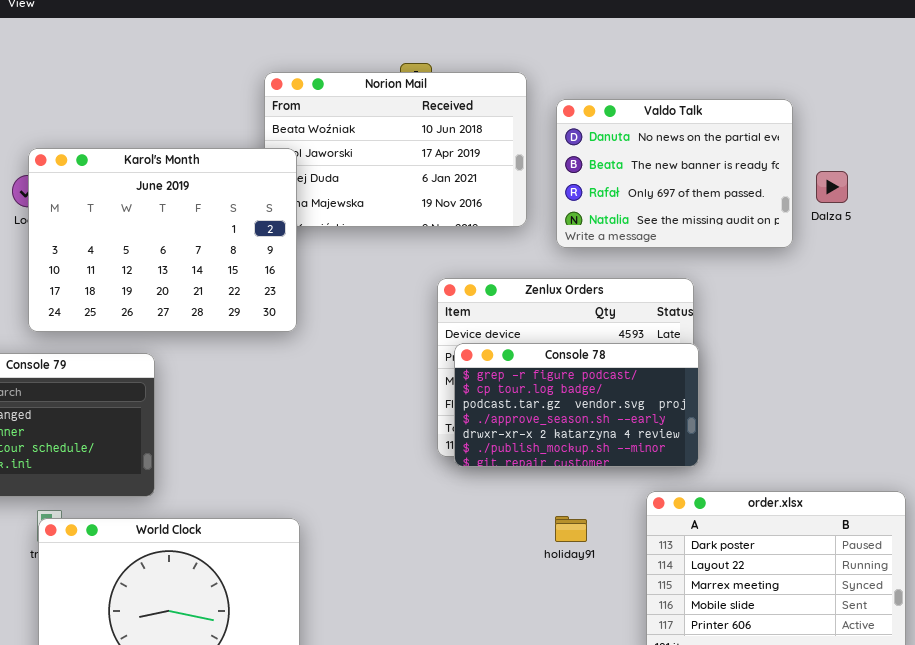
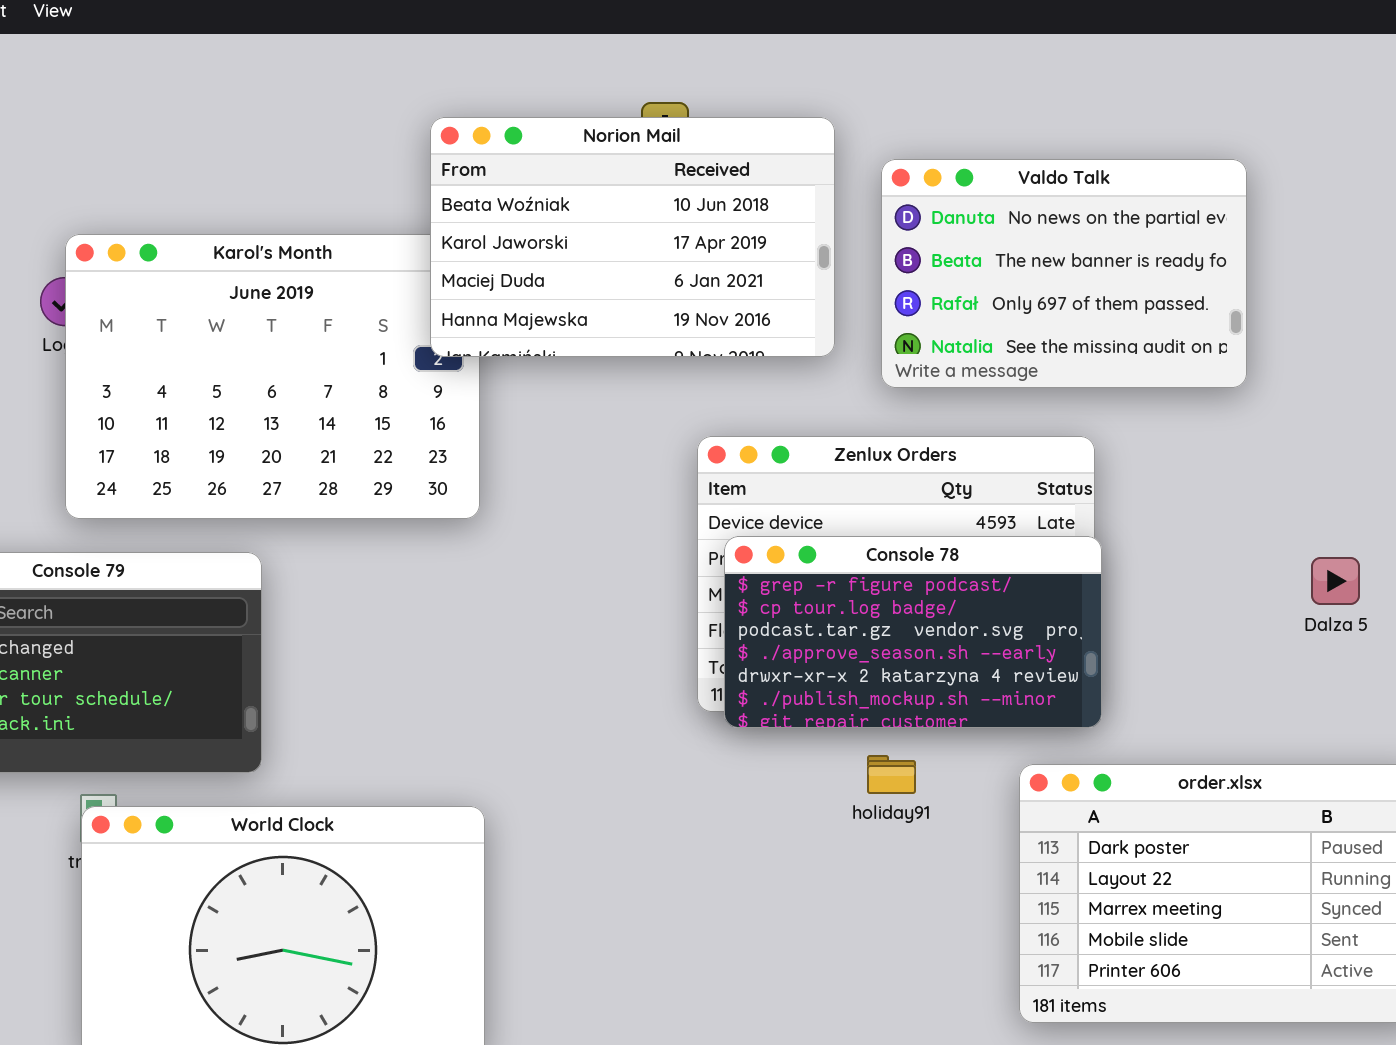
Norion Mail: [264,72,527,227] -> [430,117,835,357], raised
Dalza 5: [816,171,848,203] -> [1311,557,1360,605], moved
holiday91: [555,516,587,542] -> [867,755,916,794], moved

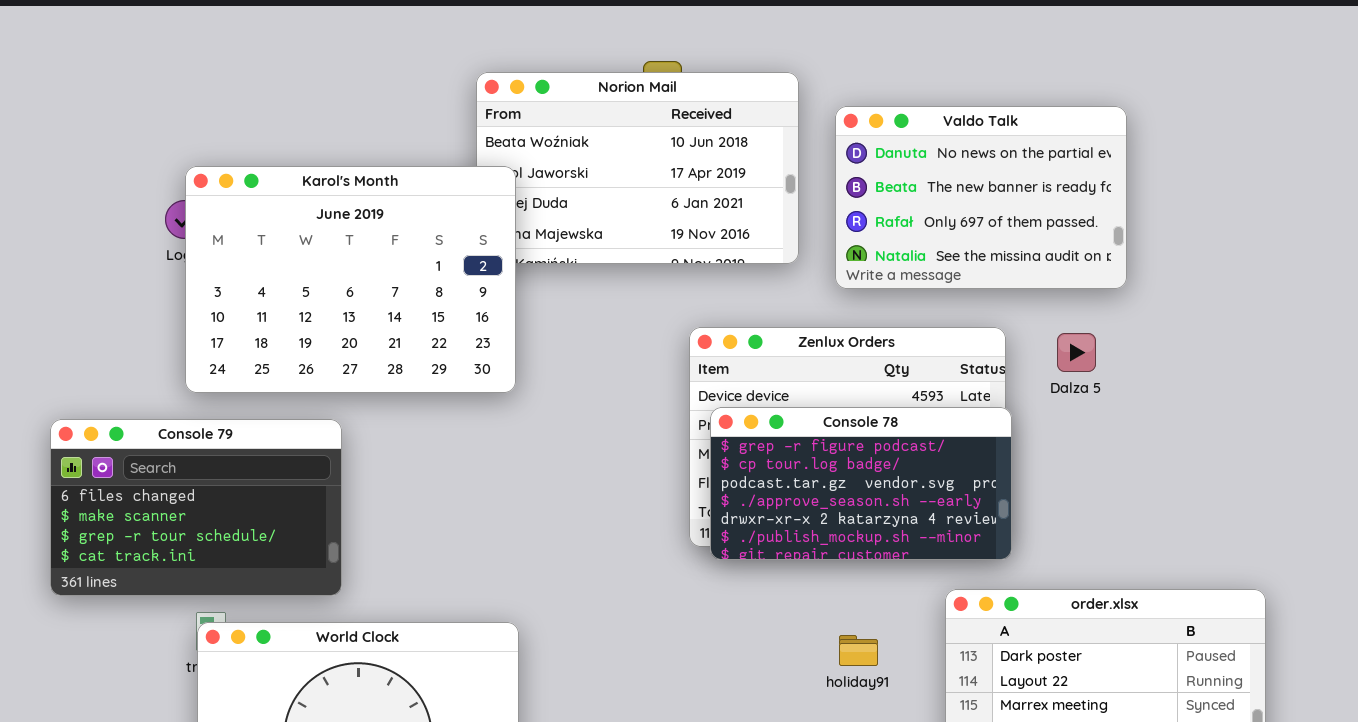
Karol's Month: [65,234,480,519] -> [185,166,516,393], raised
Dalza 5: [1311,557,1360,605] -> [1057,333,1096,372], moved
holiday91: [867,755,916,794] -> [839,635,878,666], moved

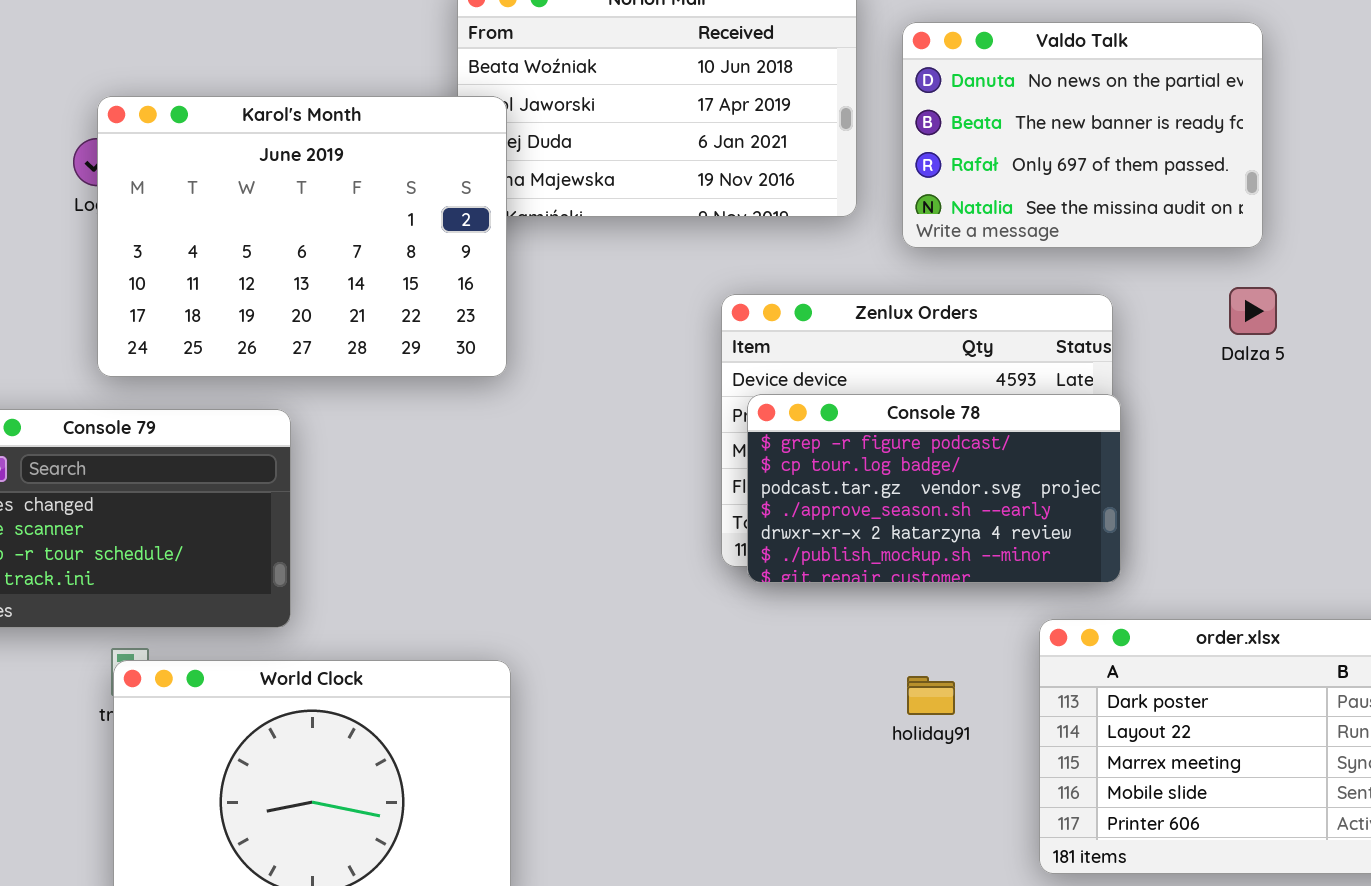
Dalza 5: [1057,333,1096,372] -> [1229,287,1277,335], moved

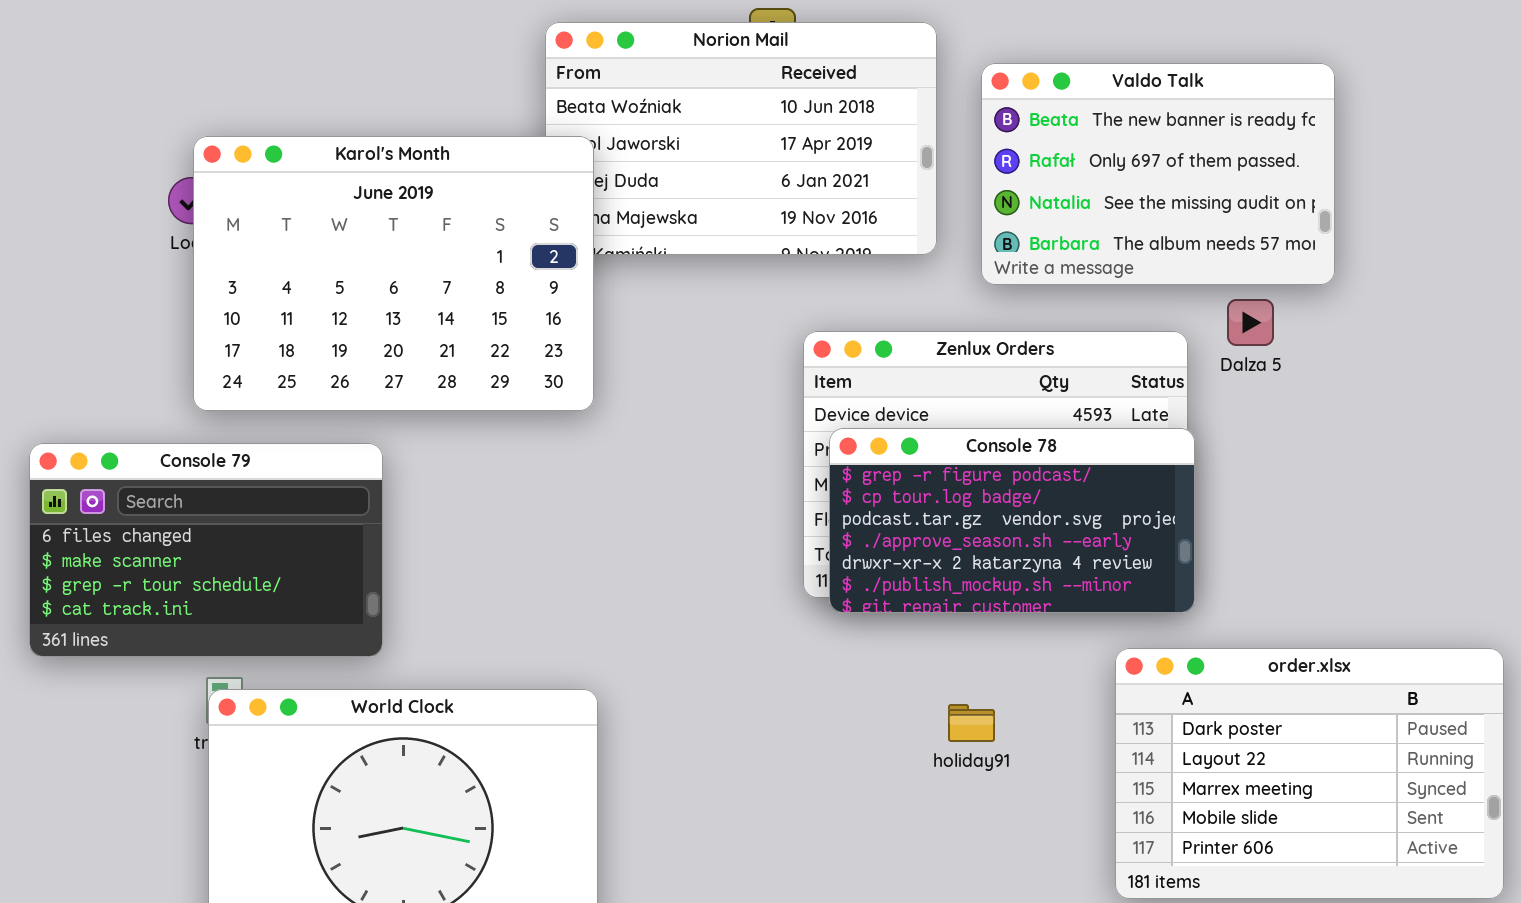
Valdo Talk: [902,22,1263,248] -> [981,63,1335,285], scrolled down 1 row
Dalza 5: [1229,287,1277,335] -> [1227,299,1274,346], moved
holiday91: [907,676,955,715] -> [948,704,995,742], moved

